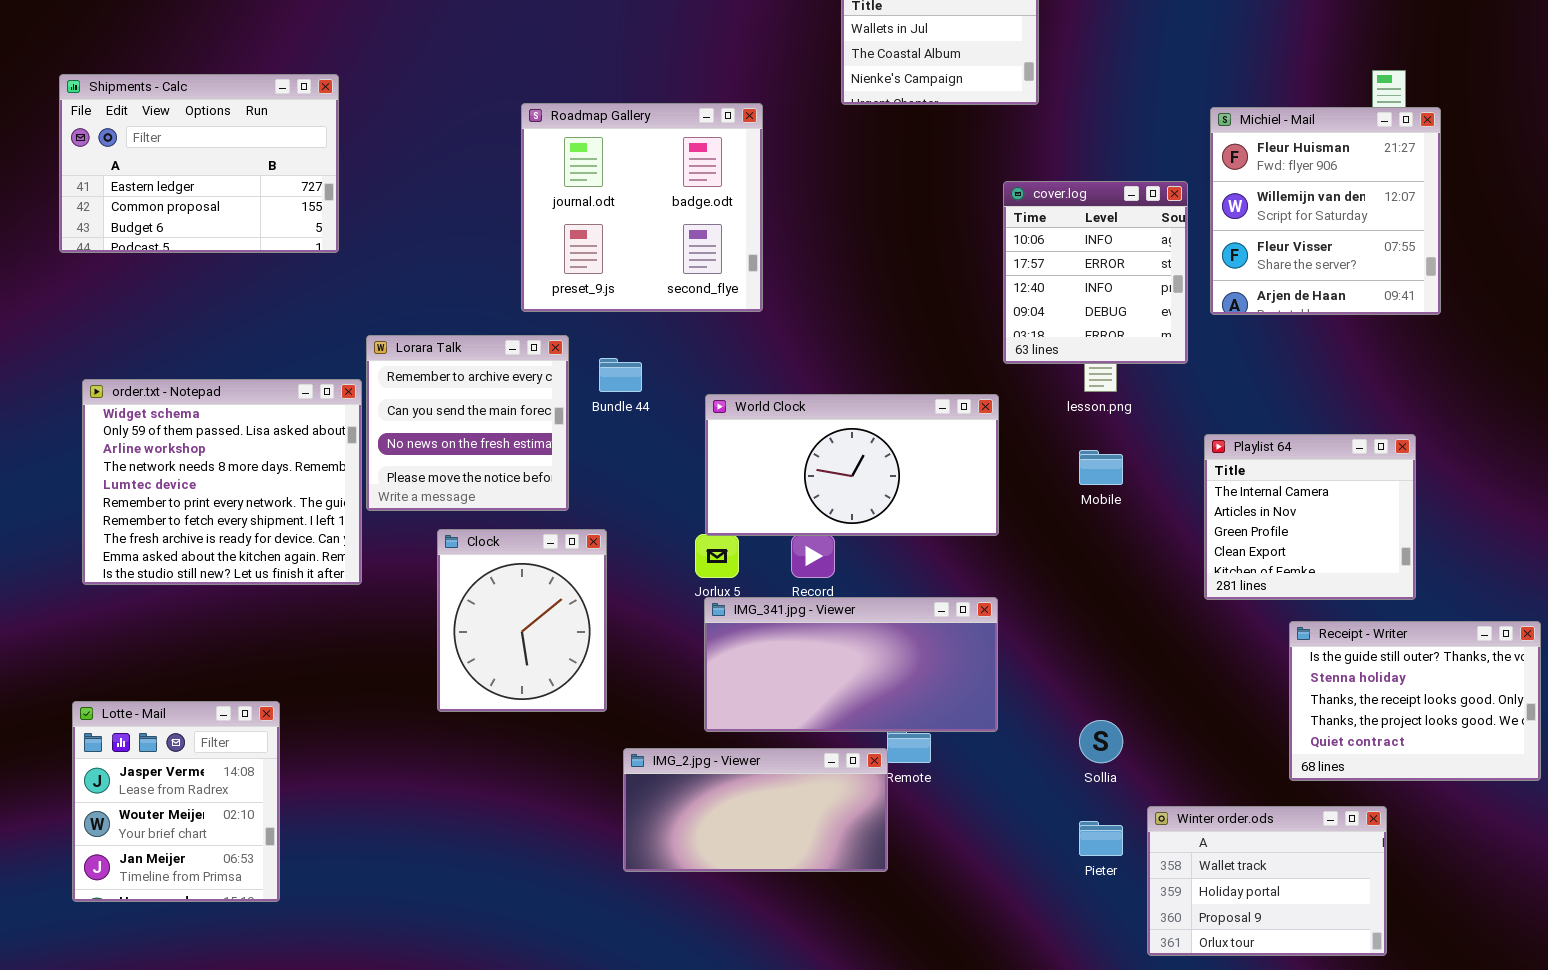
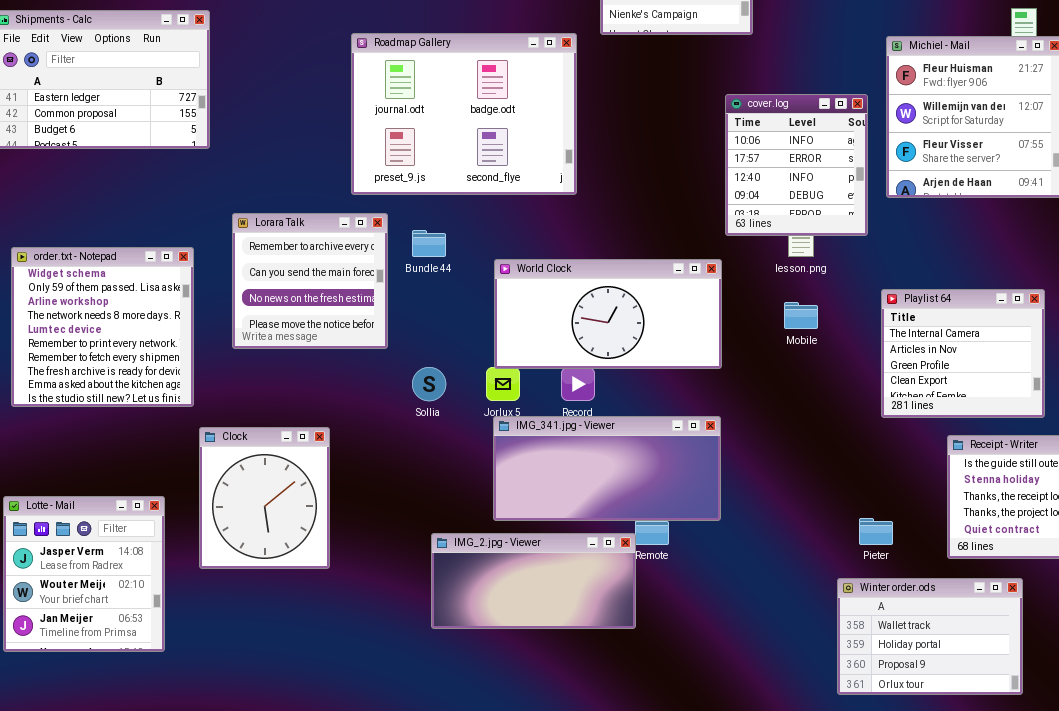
Roadmap Gallery: [521,103,763,312] -> [351,33,577,195], resized
order.txt - Notepad: [82,379,362,585] -> [11,247,194,407], resized
Clock: [437,529,607,712] -> [199,427,330,569], moved
Sollia: [1079,720,1123,763] -> [412,367,446,401], moved
Pieter: [1079,821,1123,856] -> [859,518,893,545], moved

